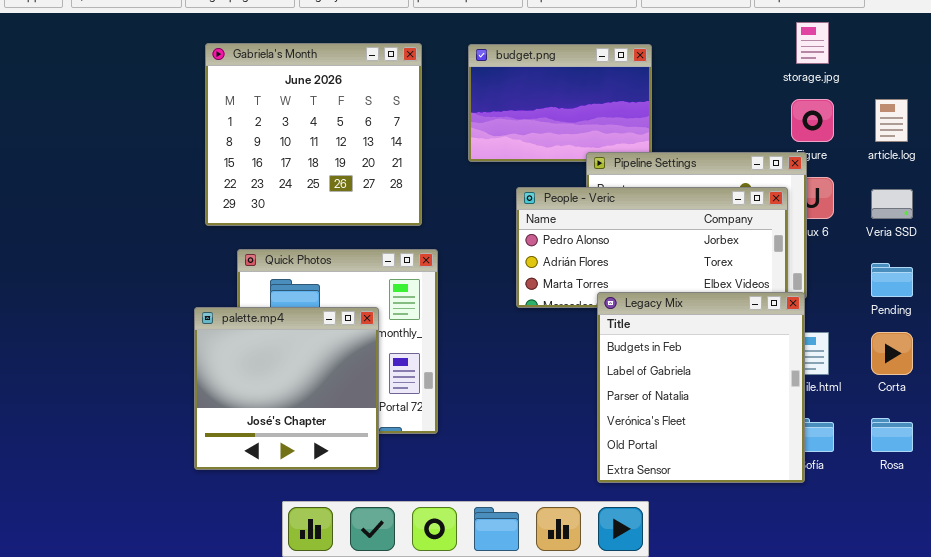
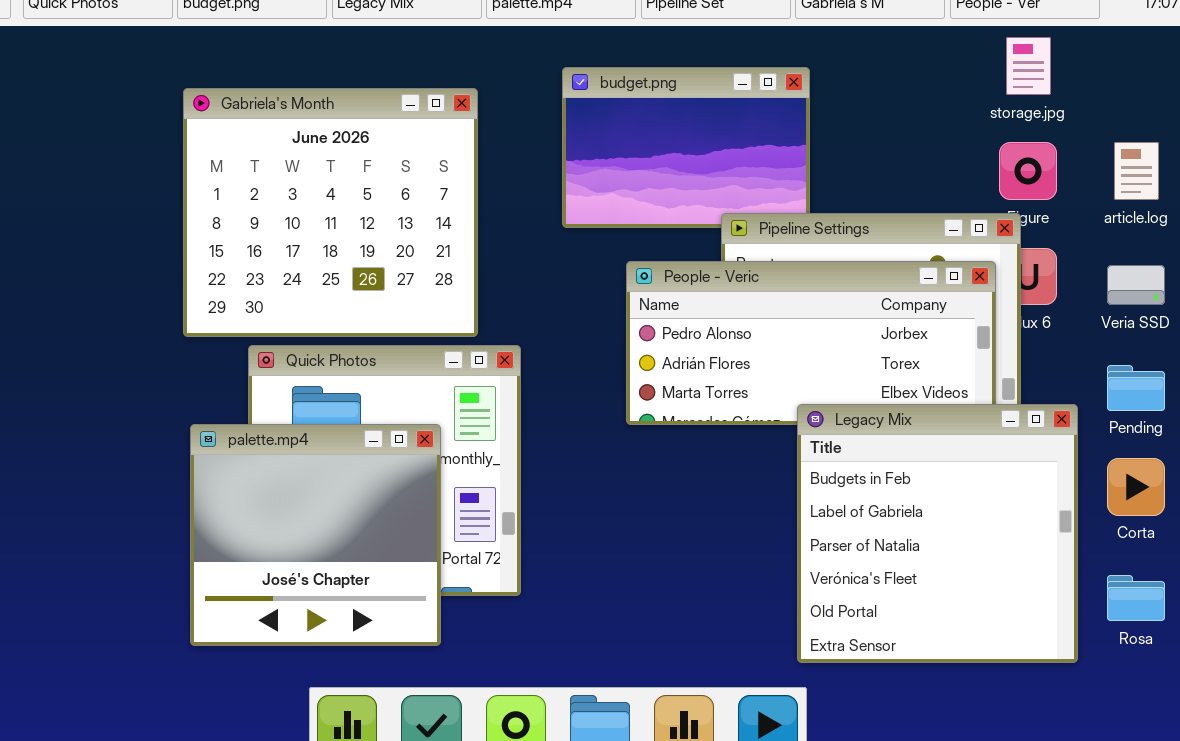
Gabriela's Month: [205,43,422,226] -> [183,88,478,337], moved
Legacy Mix: [597,292,805,483] -> [797,404,1078,663], moved

